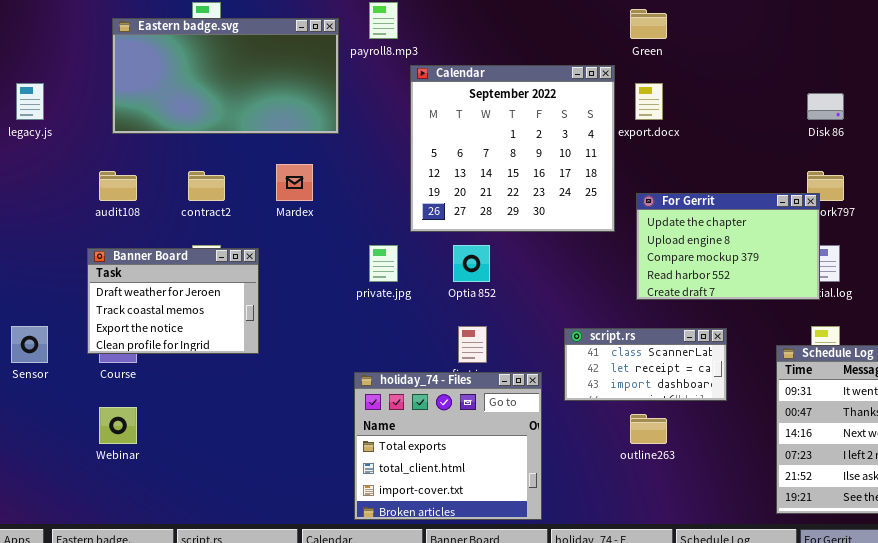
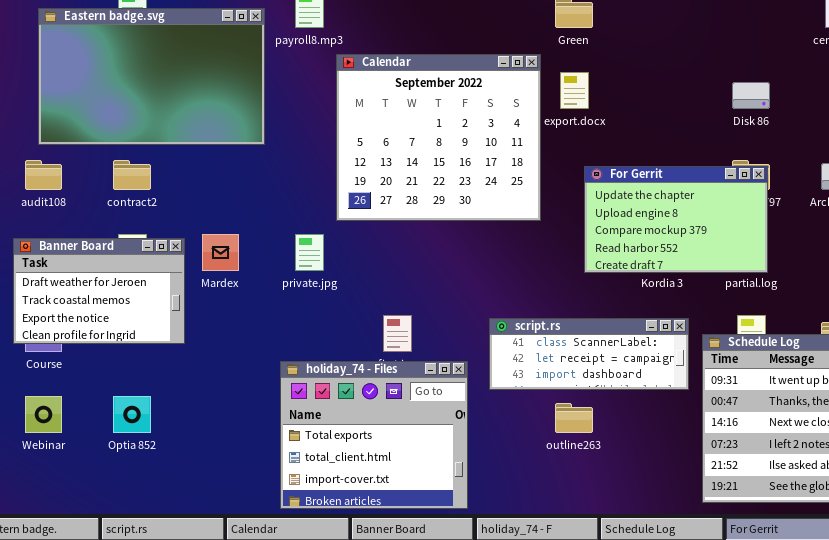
Eastern badge.svg: [112,18,339,134] -> [38,8,265,145], resized
Mardex: [276,164,313,201] -> [202,234,239,271], moved
For Gerrit: [636,193,820,300] -> [584,166,768,273], moved
Optia 852: [453,245,490,282] -> [113,396,151,433], moved
script.rs: [564,328,727,401] -> [489,318,689,390], resized

